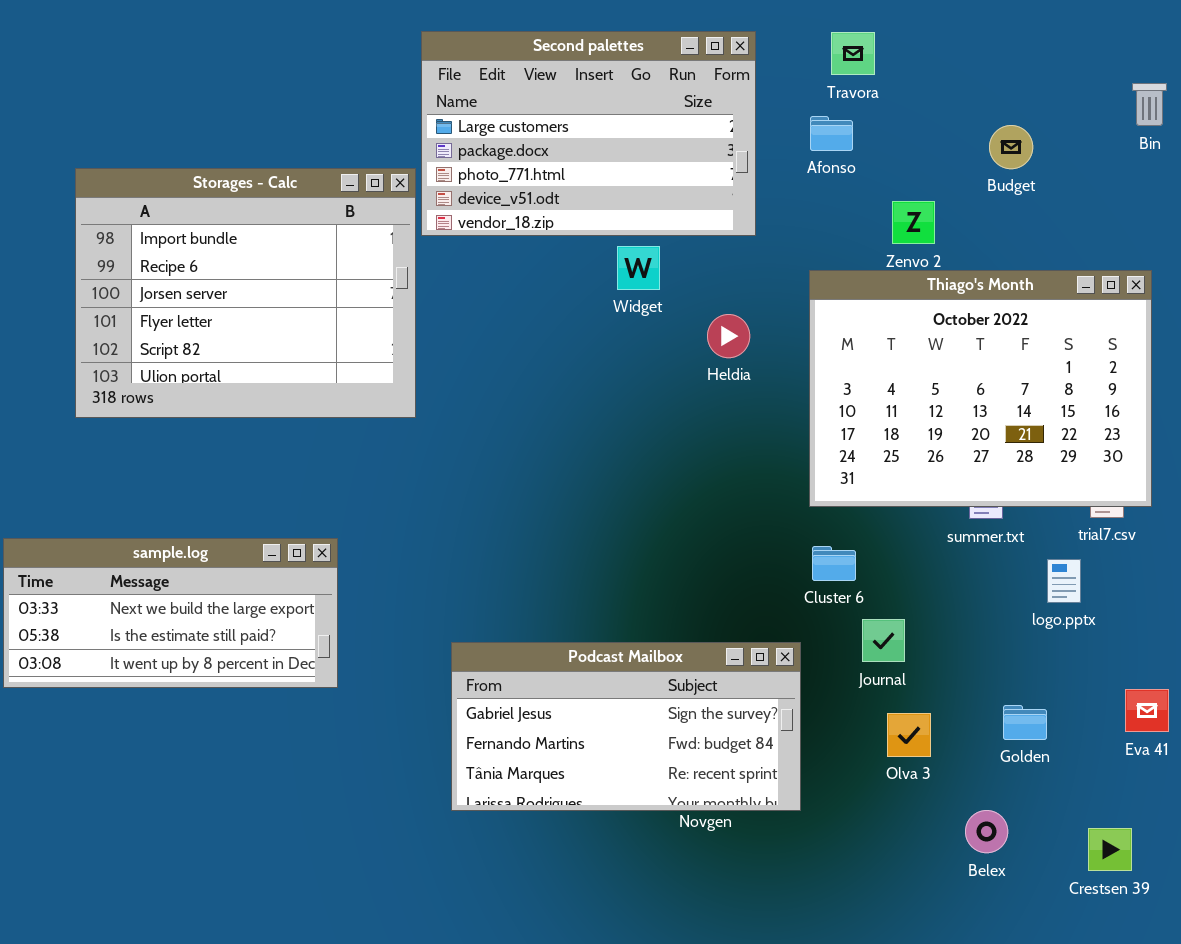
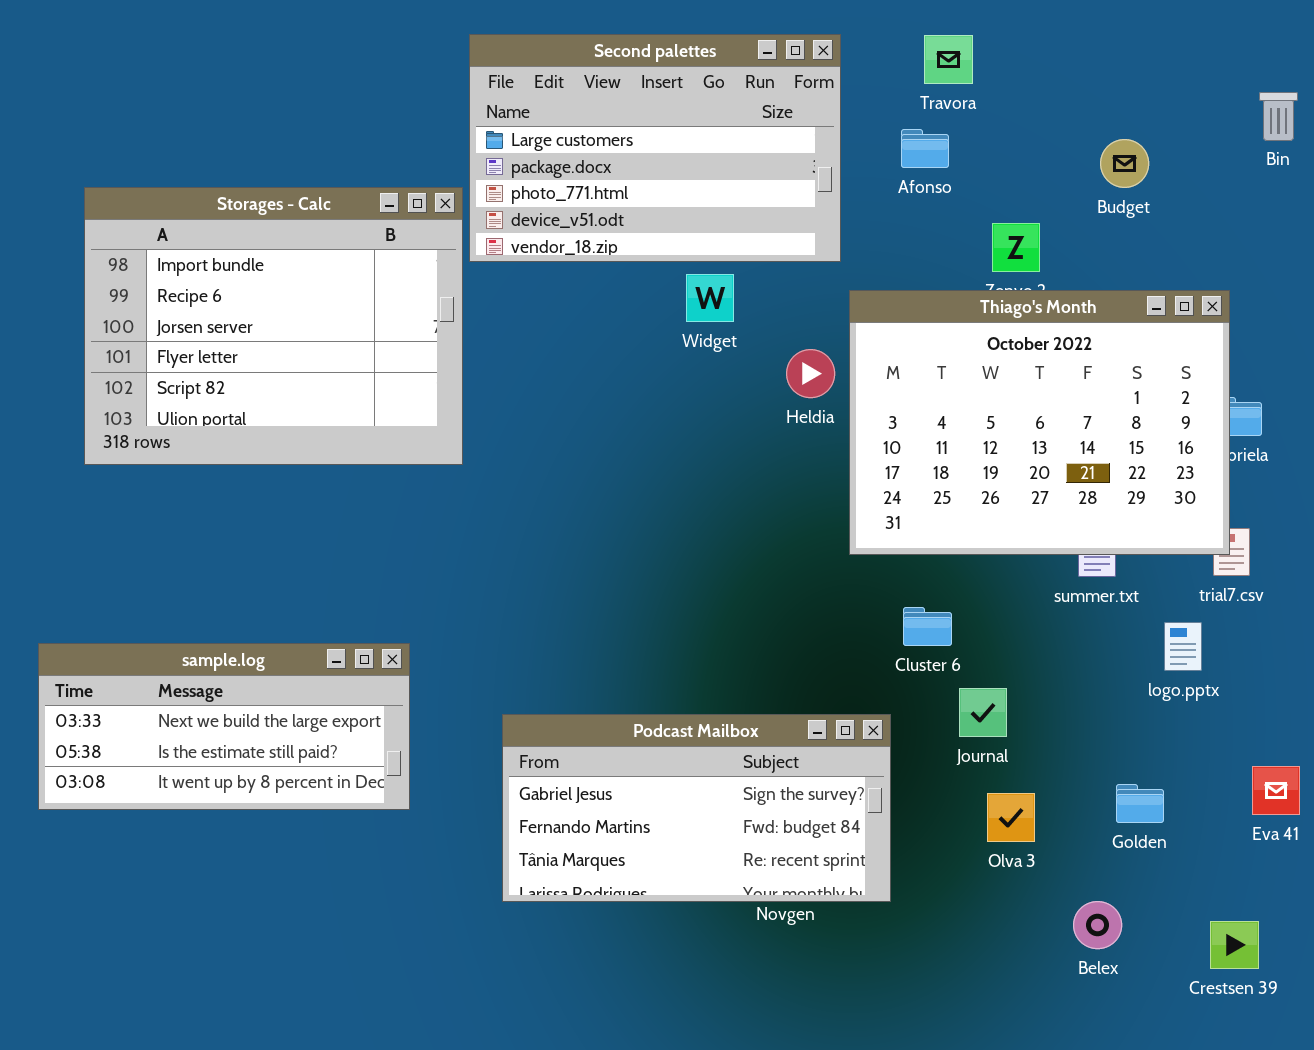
Thiago's Month: [809,270,1152,507] -> [849,290,1230,555], moved
sample.log: [3,538,338,688] -> [38,643,410,810], moved

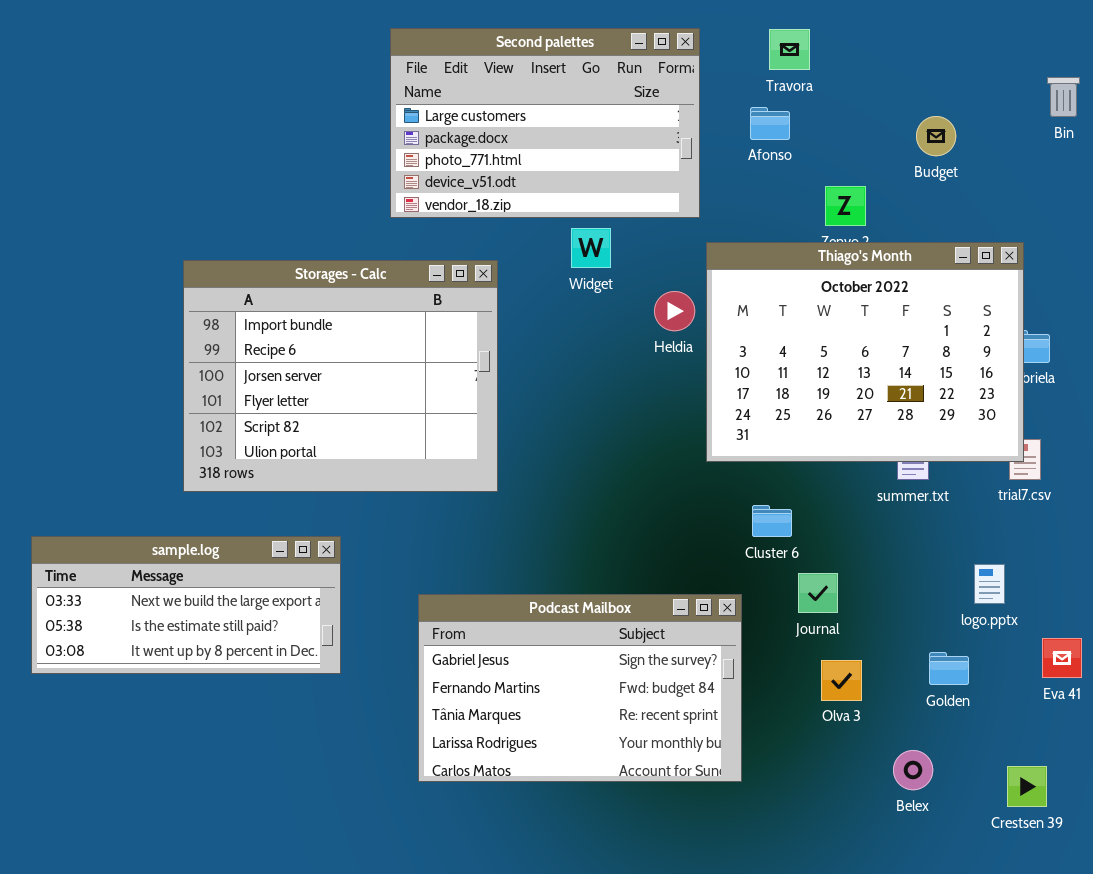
Storages - Calc: [84,187,463,465] -> [183,260,498,492], moved
logo.pptx: [1164,622,1202,671] -> [974,564,1005,604], moved
Podcast Mailbox: [502,714,891,902] -> [418,594,742,782], resized

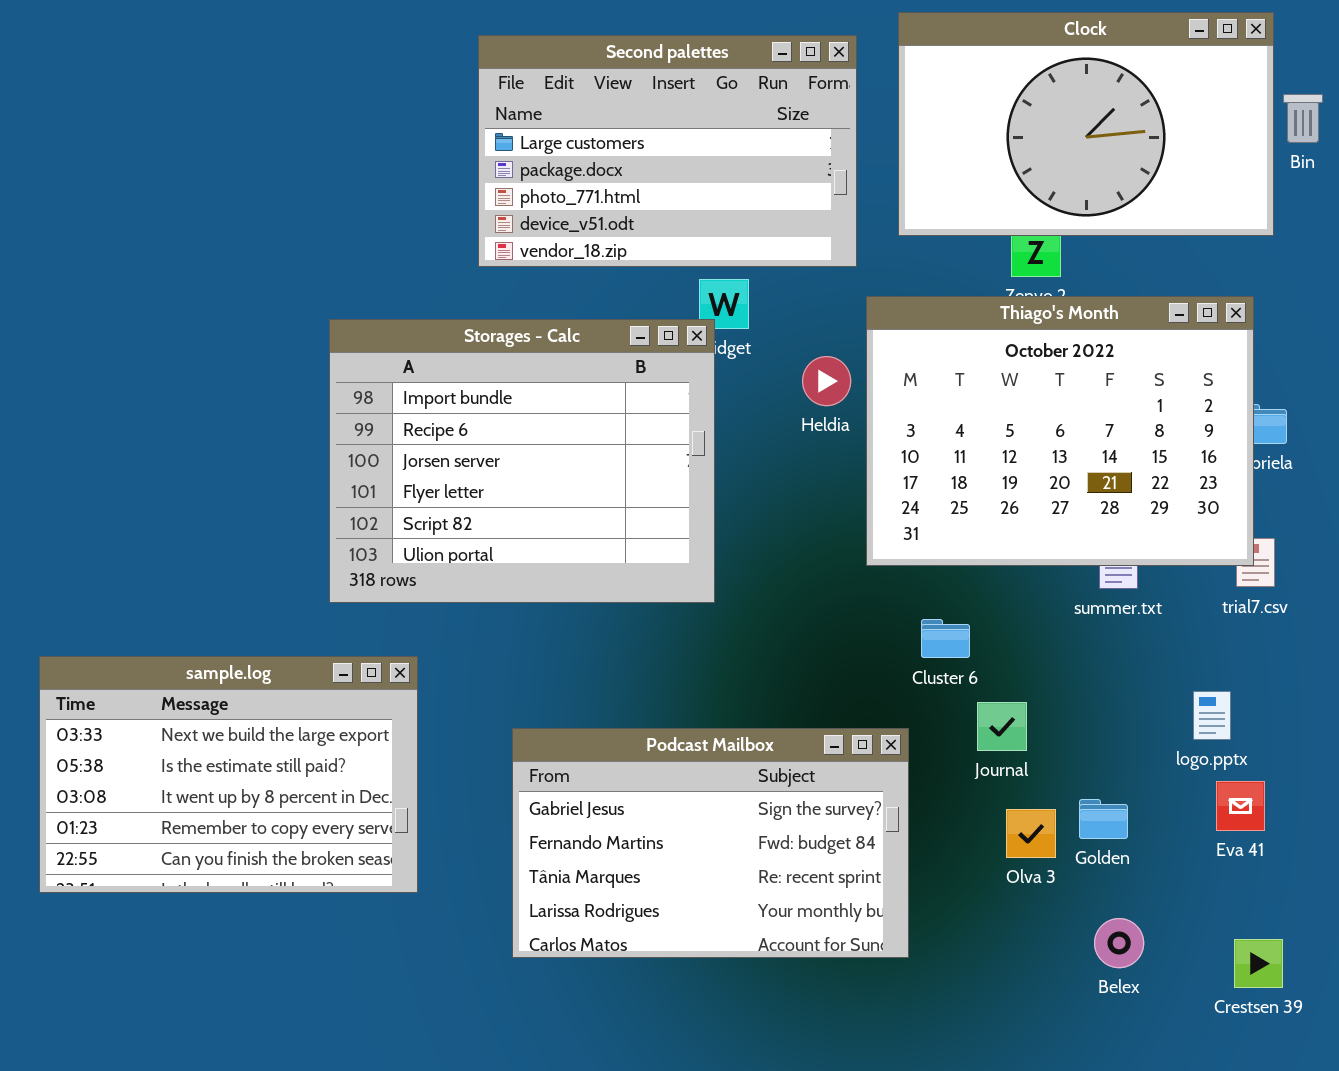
Clock: none -> [898,12,1274,236], opened
Storages - Calc: [183,260,498,492] -> [329,319,715,603], moved
sample.log: [31,536,341,674] -> [39,656,418,893], resized
Eva 41: [1042,638,1082,678] -> [1216,781,1265,831], moved
Golden: [929,652,969,685] -> [1079,799,1128,839], moved

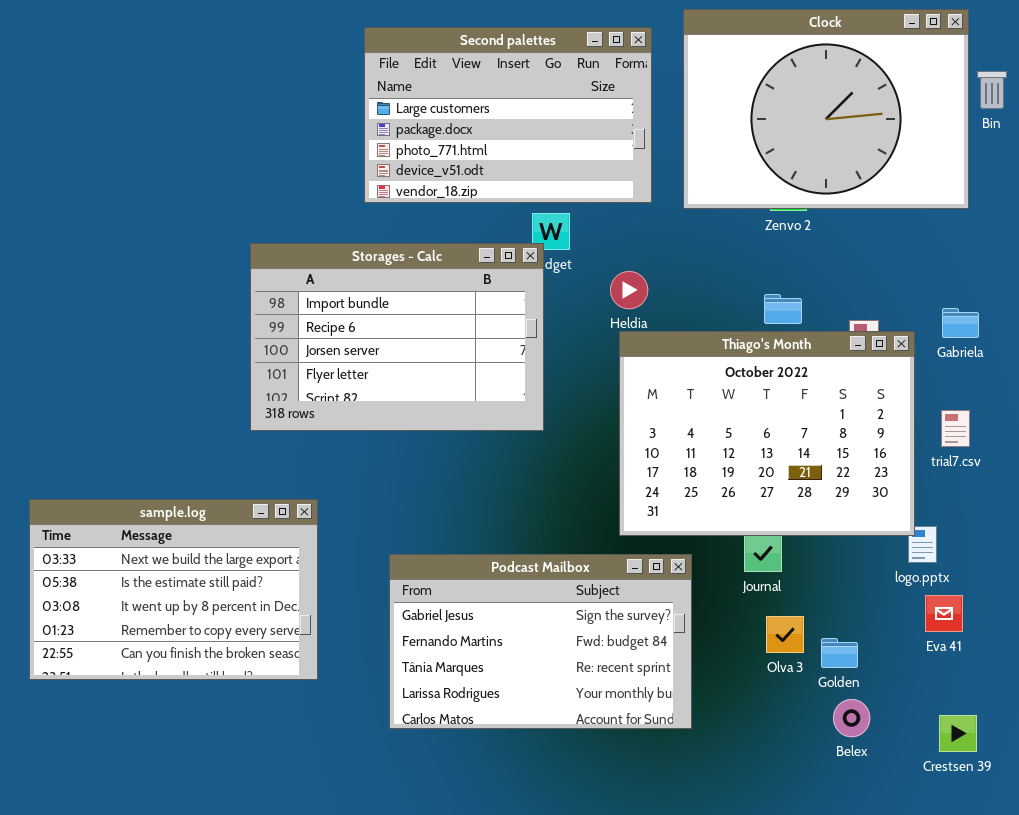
Clock: [898,12,1274,236] -> [683,9,969,209], resized
Thiago's Month: [866,296,1254,566] -> [619,331,915,536], moved
Storages - Calc: [329,319,715,603] -> [250,243,544,431], resized
Golden: [1079,799,1128,839] -> [821,638,858,668], moved

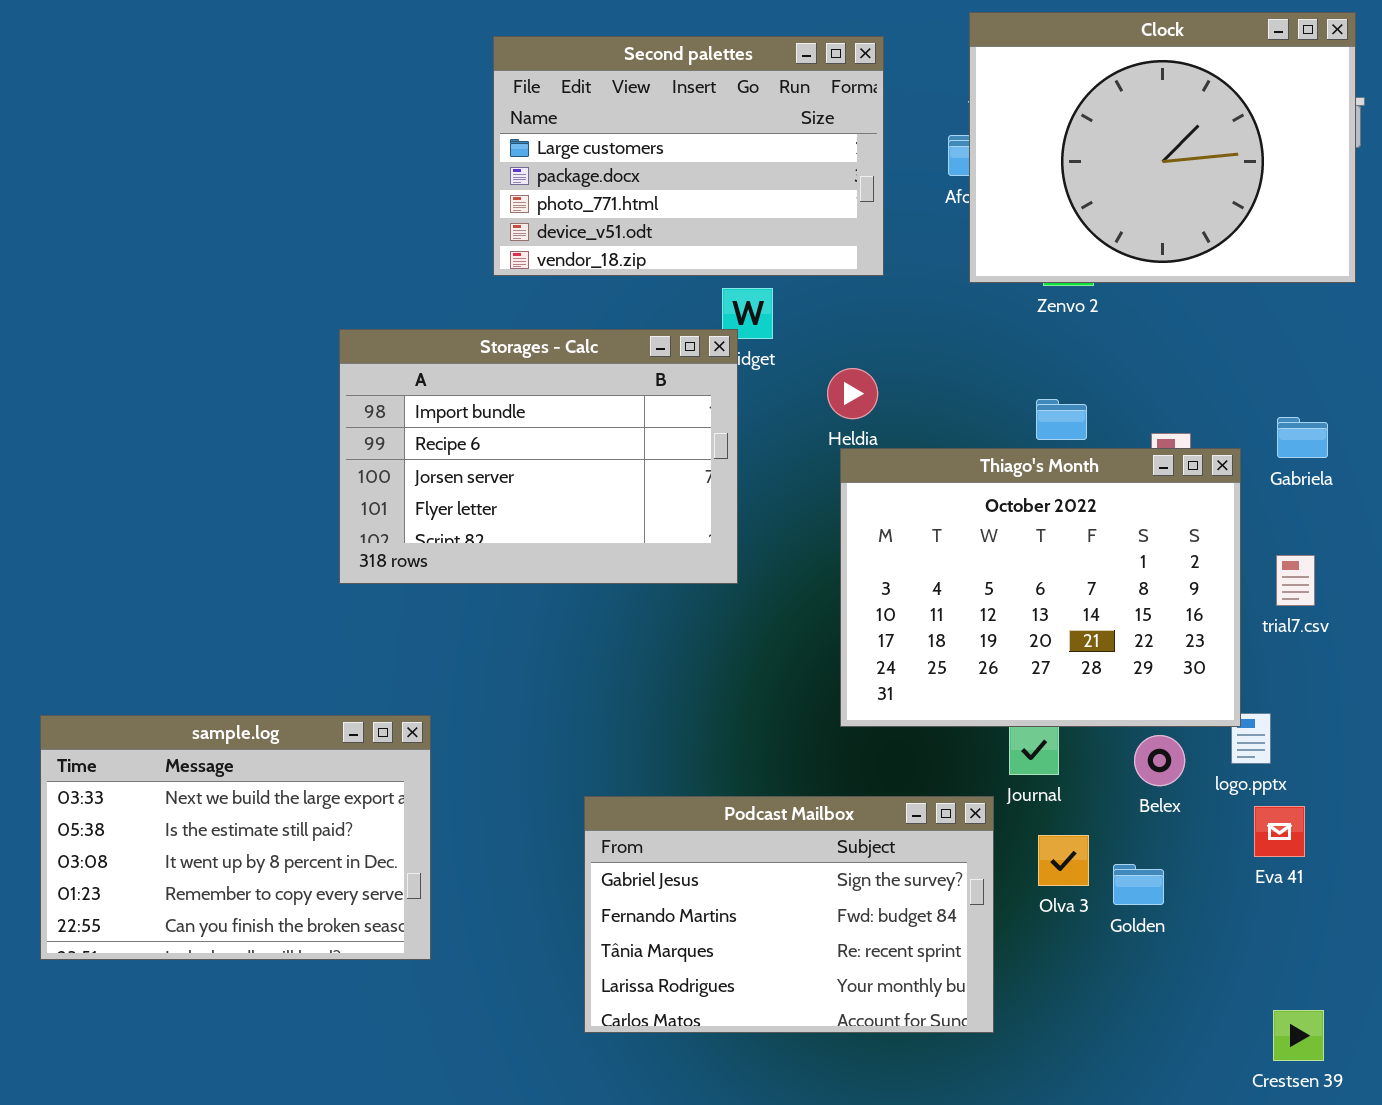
Clock: [683,9,969,209] -> [969,12,1356,283], moved
sample.log: [29,499,318,680] -> [40,715,431,960], moved
Podcast Mailbox: [389,554,692,729] -> [584,796,994,1033], moved
Belex: [833,699,870,737] -> [1134,735,1185,786], moved
Crestsen 39: [939,715,977,752] -> [1273,1010,1324,1061], moved

